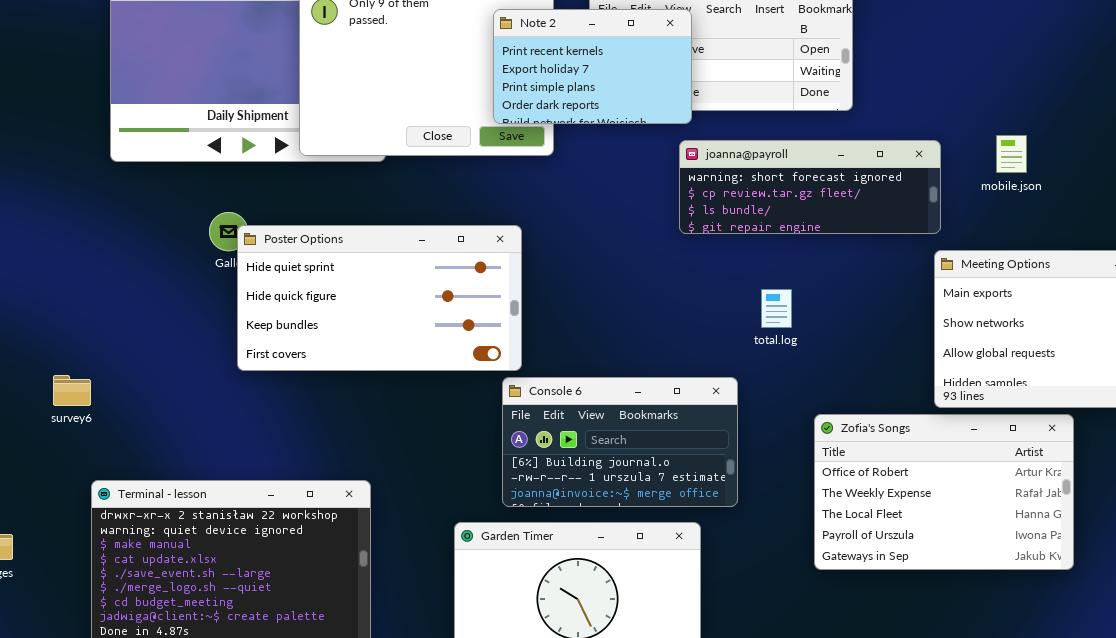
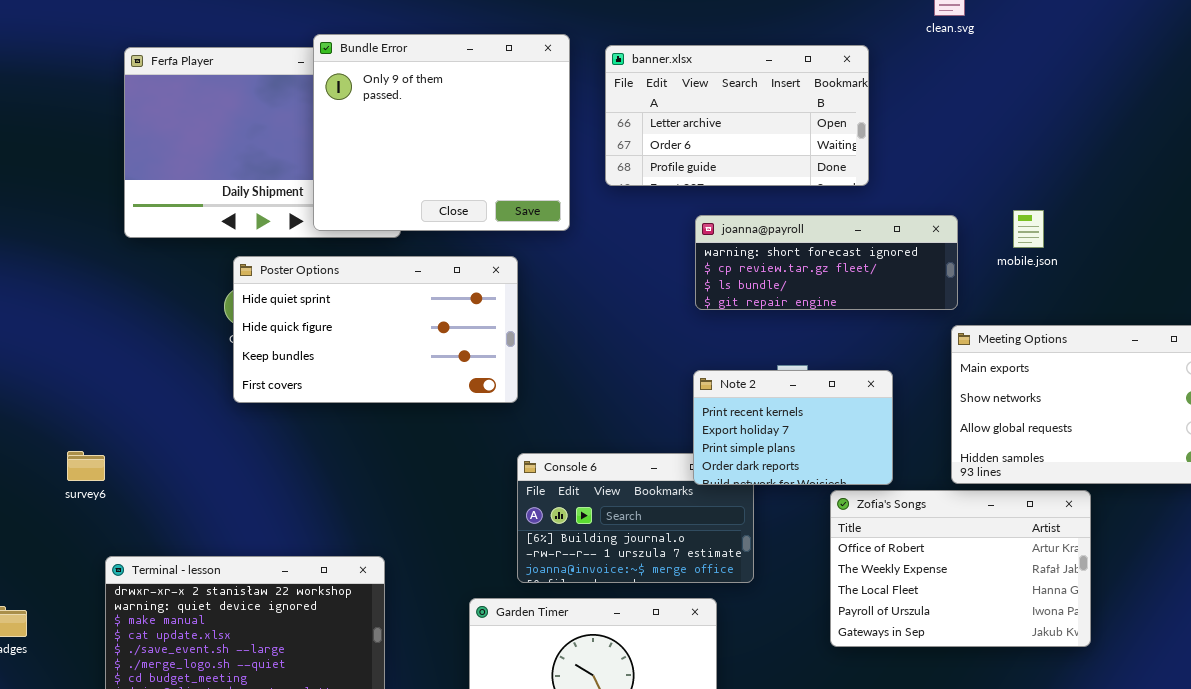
Note 2: [493,9,692,124] -> [693,370,893,485], moved
Poster Options: [237,225,522,371] -> [233,256,518,403], moved

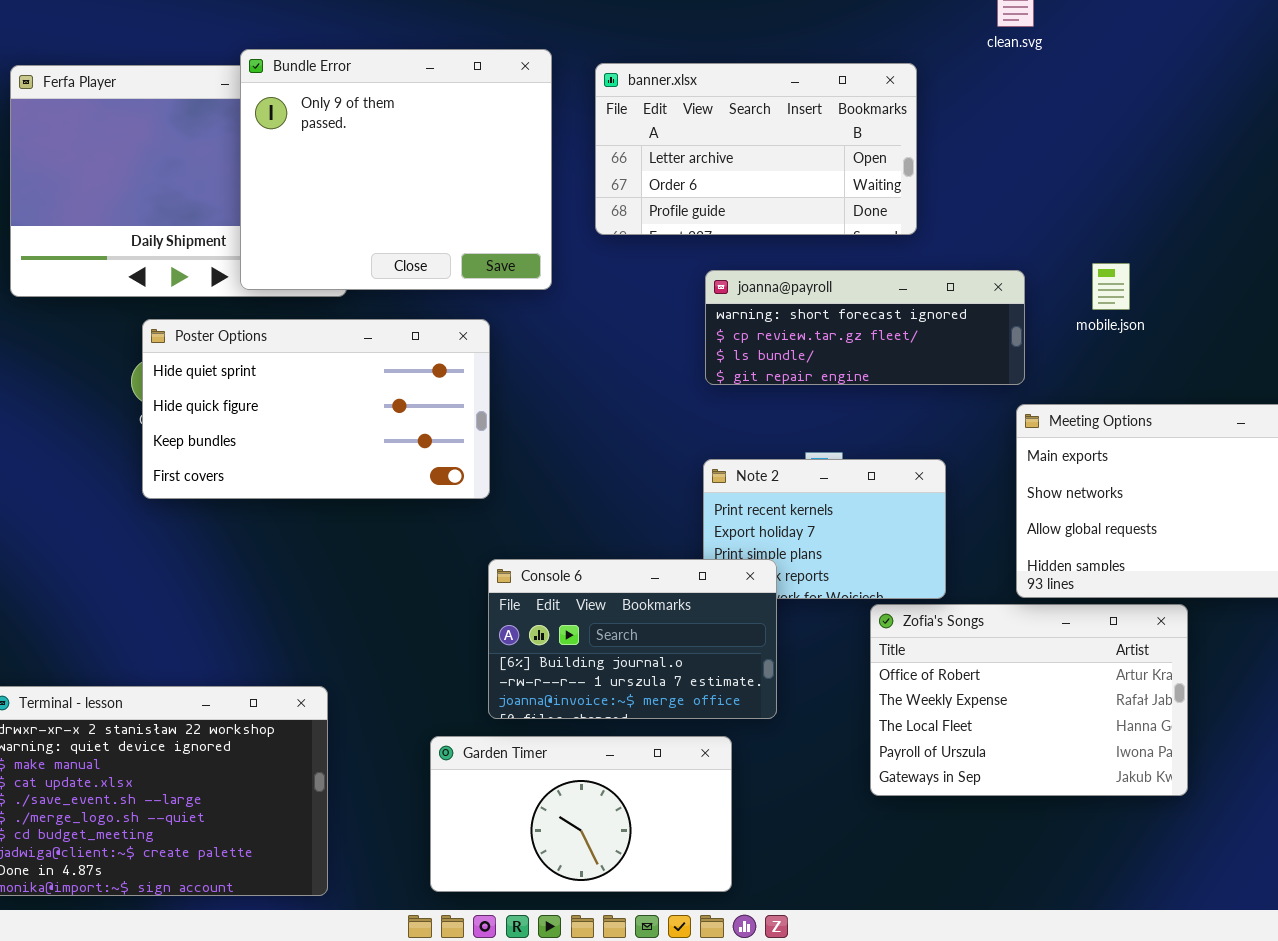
Console 6: [517,453,754,583] -> [488,559,777,719], raised

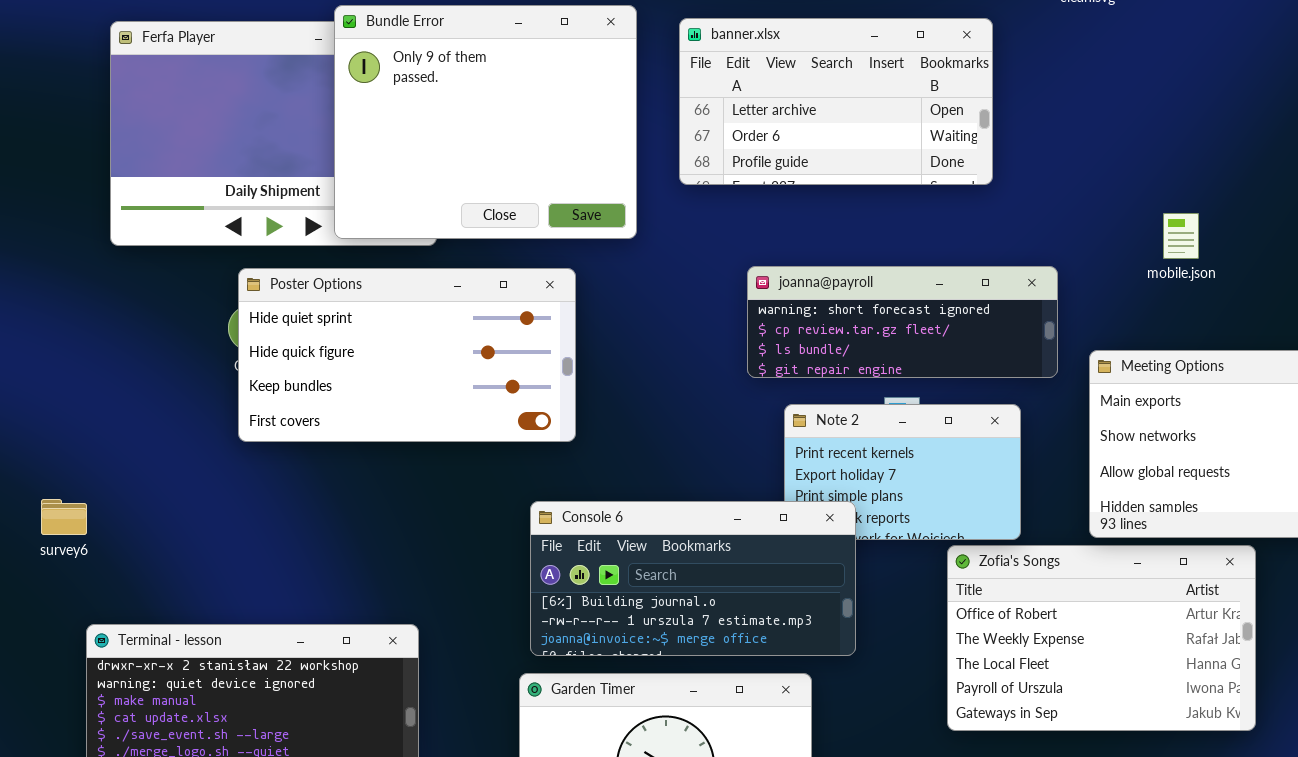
joanna@payroll: [705,270,1025,385] -> [747,266,1058,378], moved
Console 6: [488,559,777,719] -> [530,501,856,656], resized

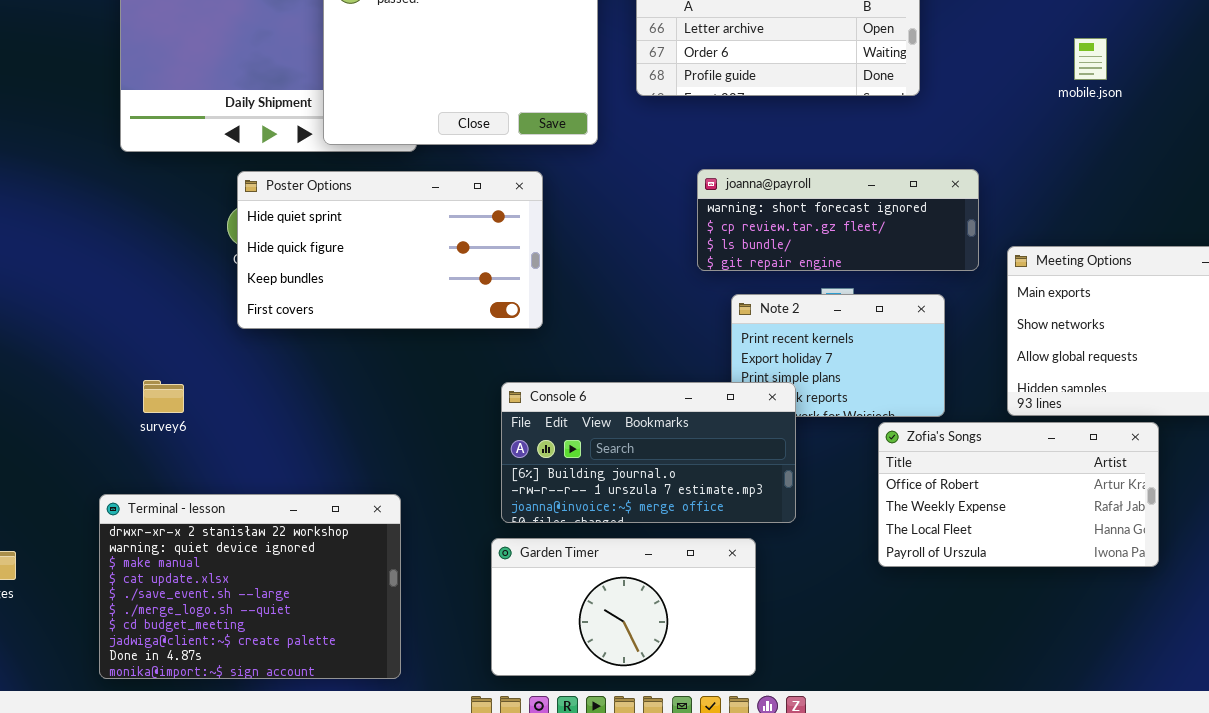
mobile.json: [1163,213,1199,259] -> [1074,38,1107,80], moved
survey6: [41,499,87,535] -> [143,380,184,413], moved
Zofia's Songs: [947,545,1256,731] -> [878,422,1159,567], resized

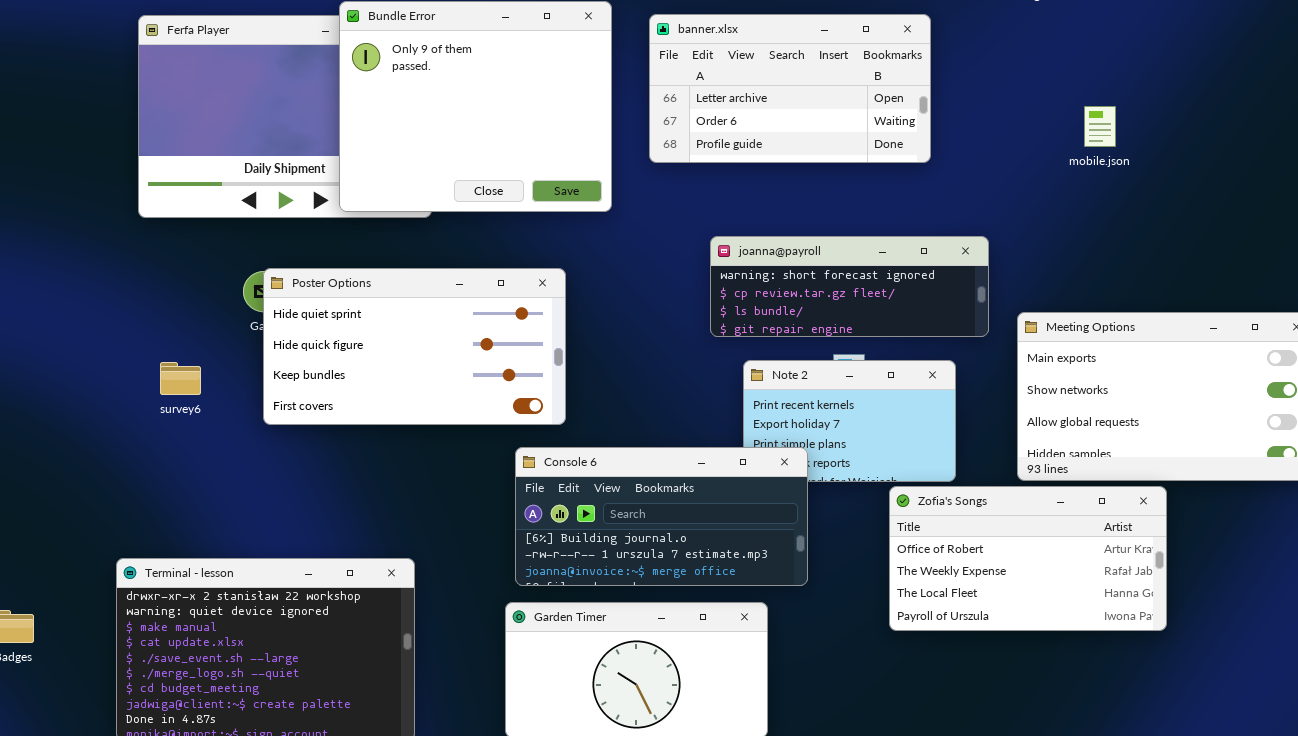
Poster Options: [237,171,543,329] -> [263,268,566,425], moved
survey6: [143,380,184,413] -> [160,362,201,395], moved

